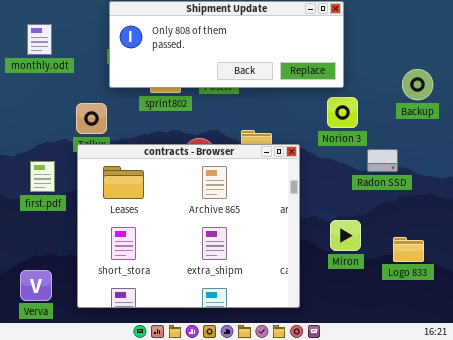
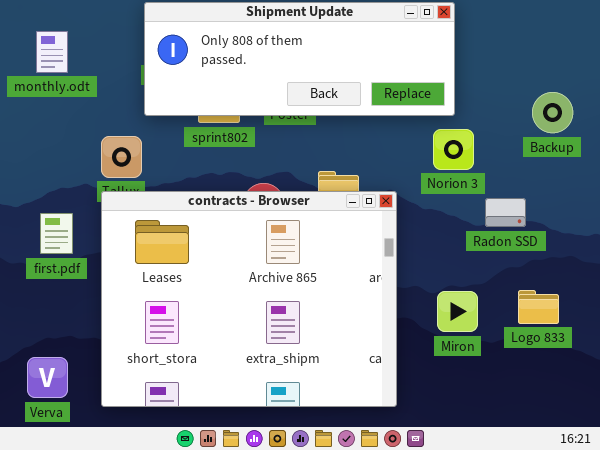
Logo 833: [393,237,424,262] -> [518,290,559,324], moved

